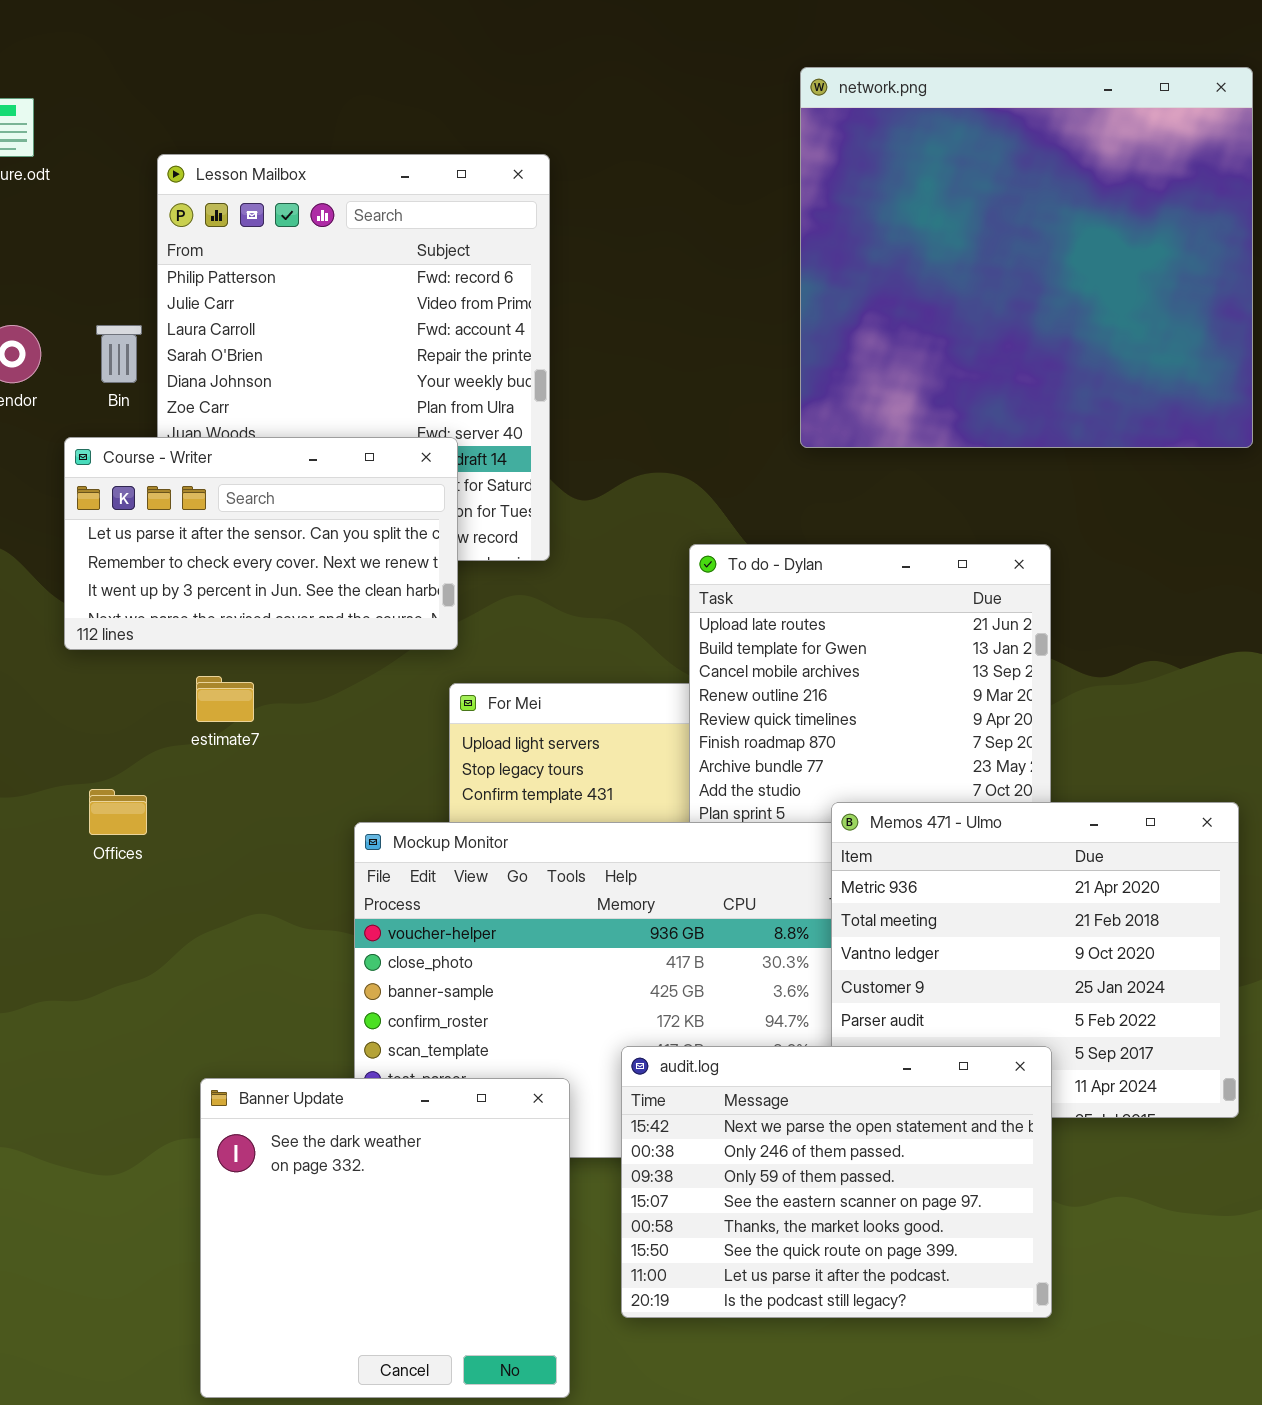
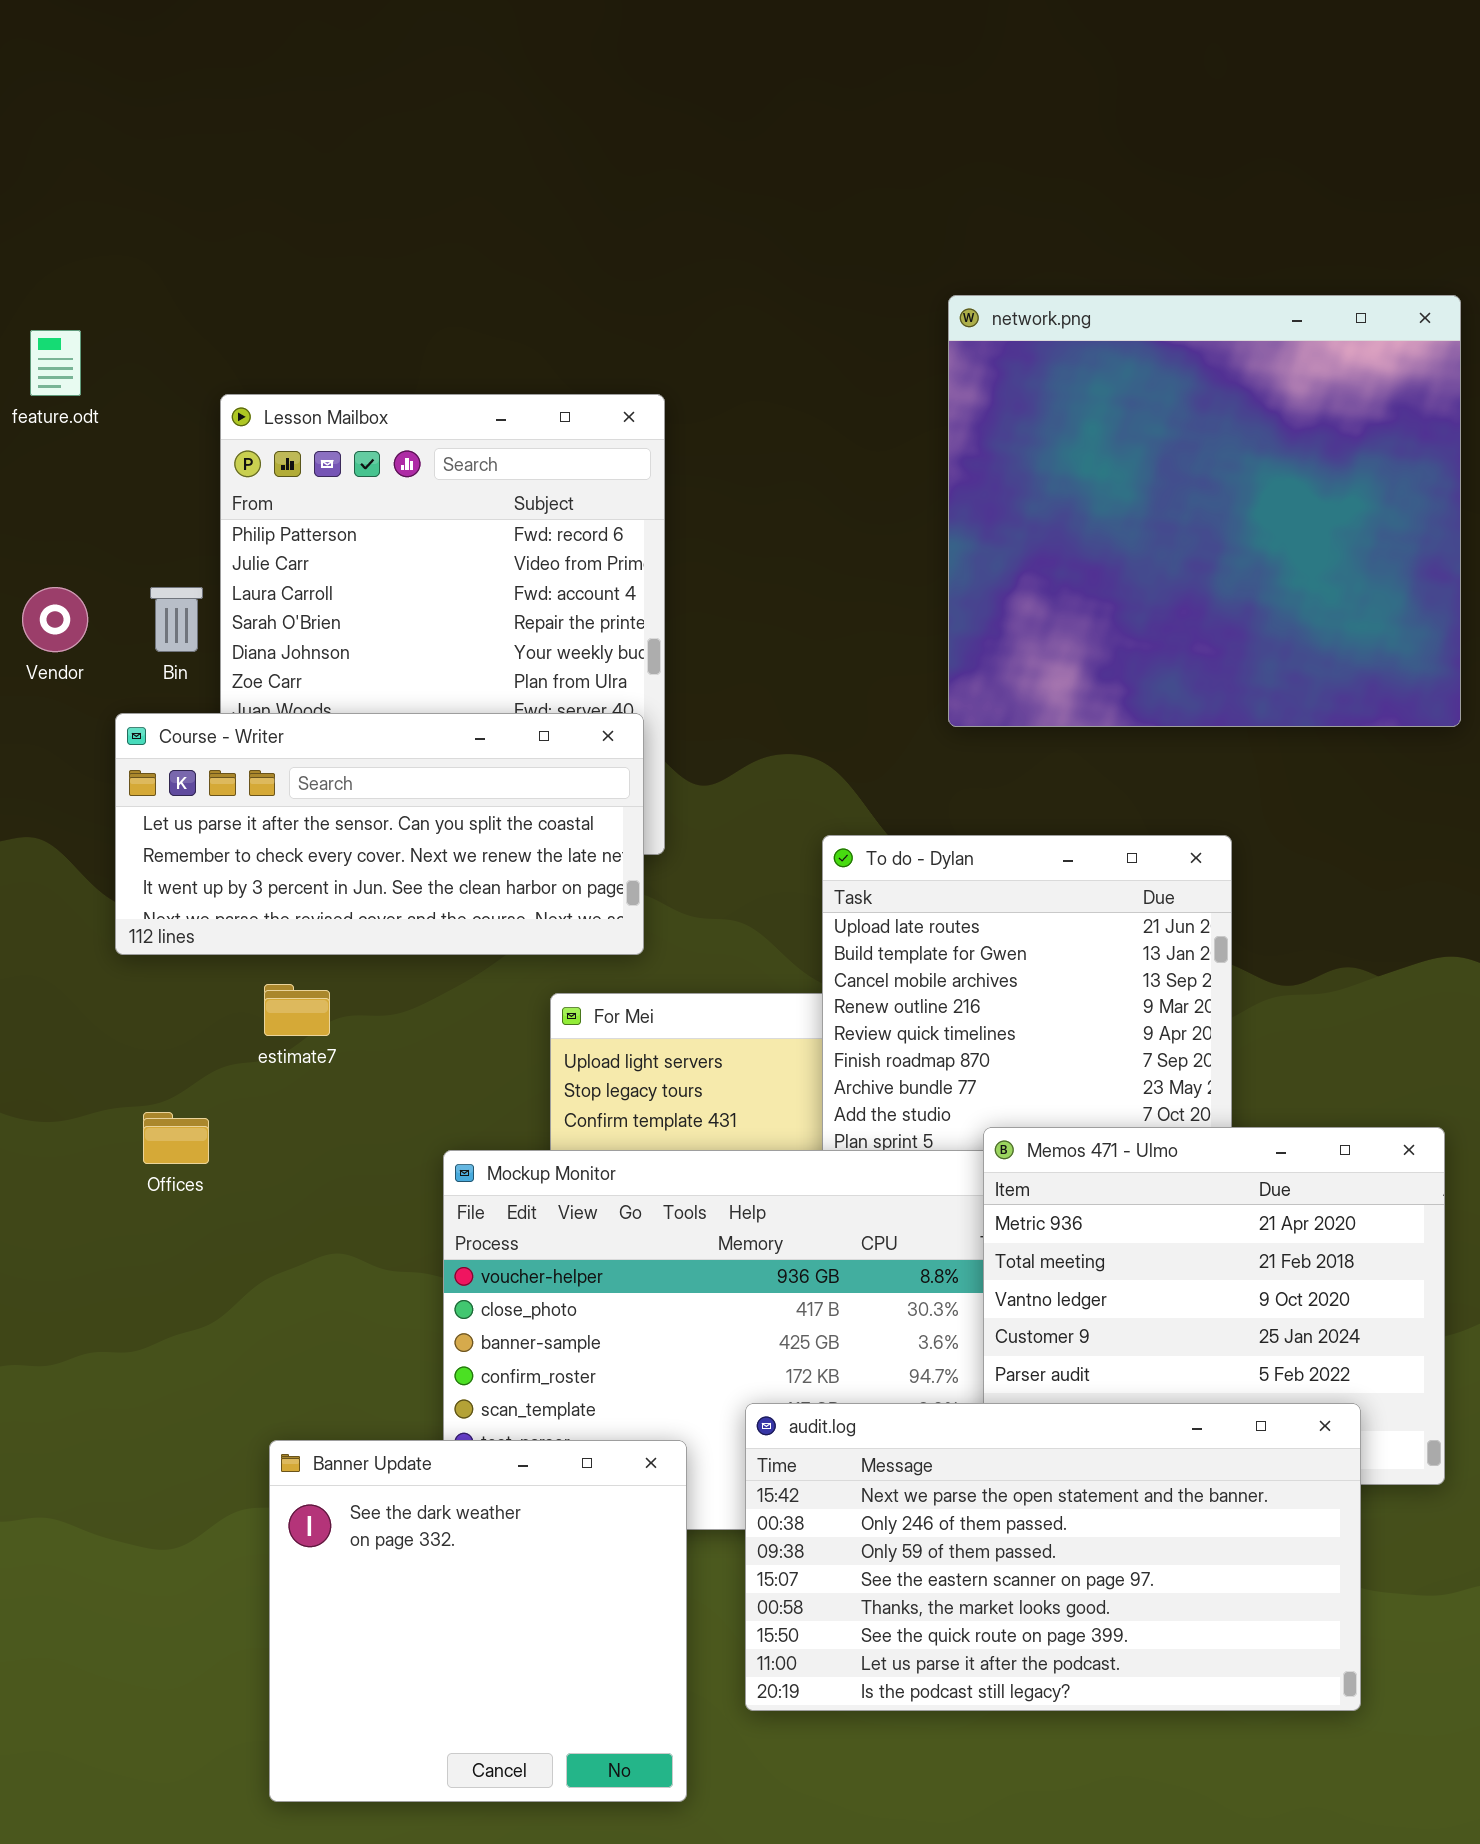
Course - Writer: [64,437,458,650] -> [115,713,644,955], resized
audit.log: [621,1046,1052,1318] -> [745,1403,1361,1711], resized

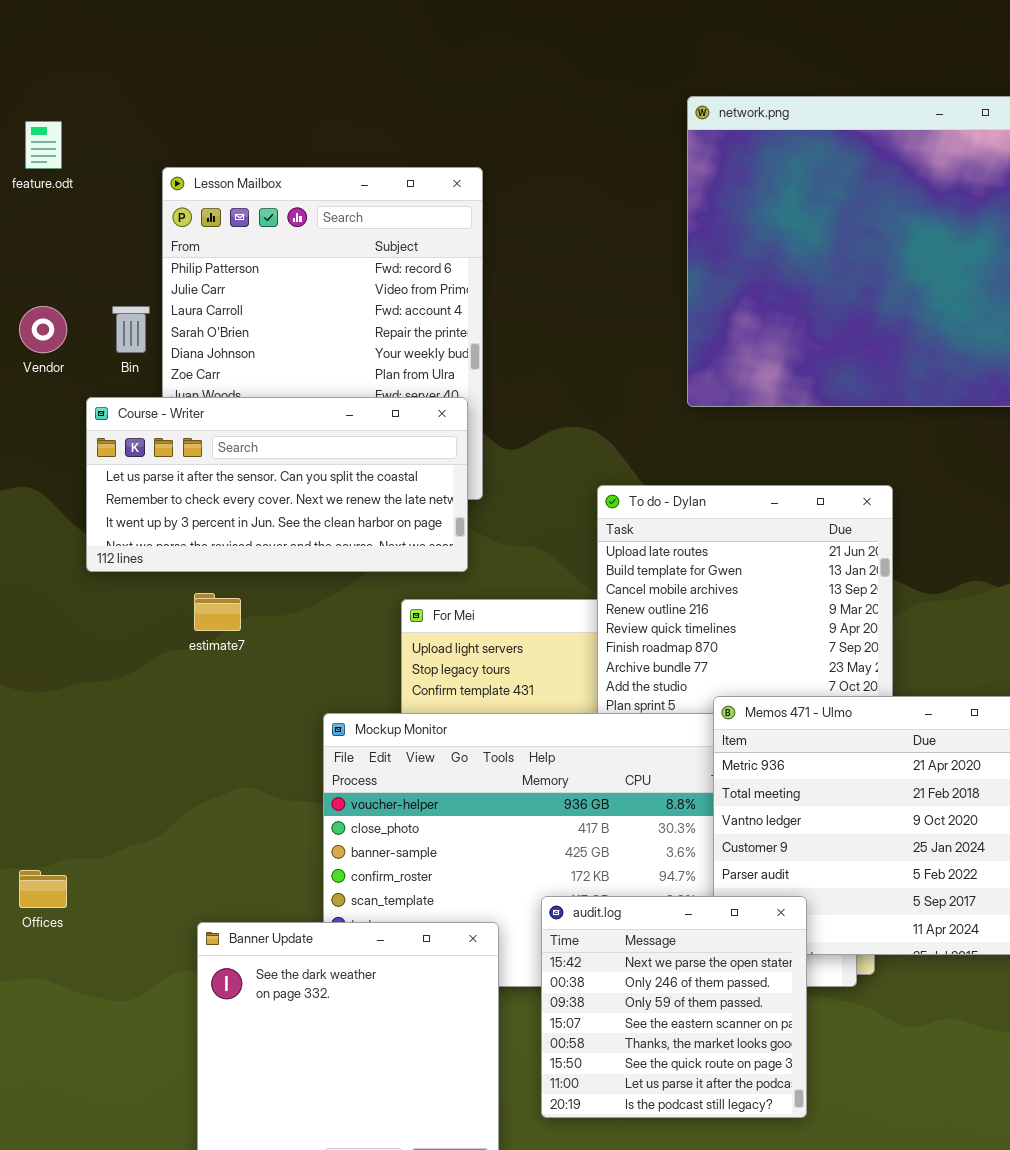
Offices: [143,1112,209,1164] -> [19,870,67,908], moved
audit.log: [745,1403,1361,1711] -> [541,896,807,1118], resized

